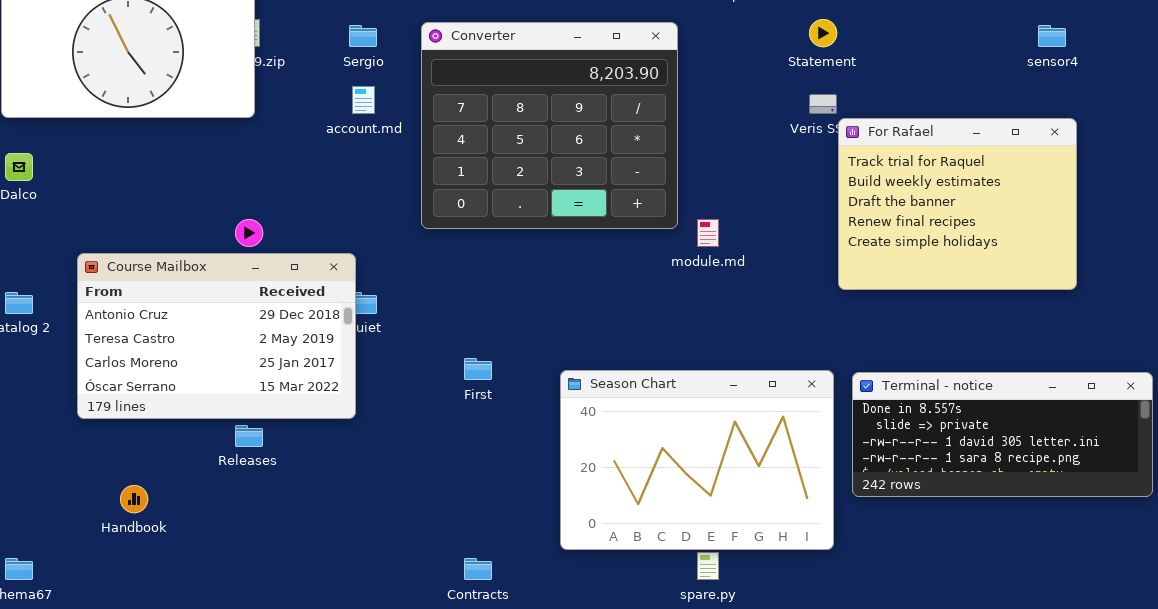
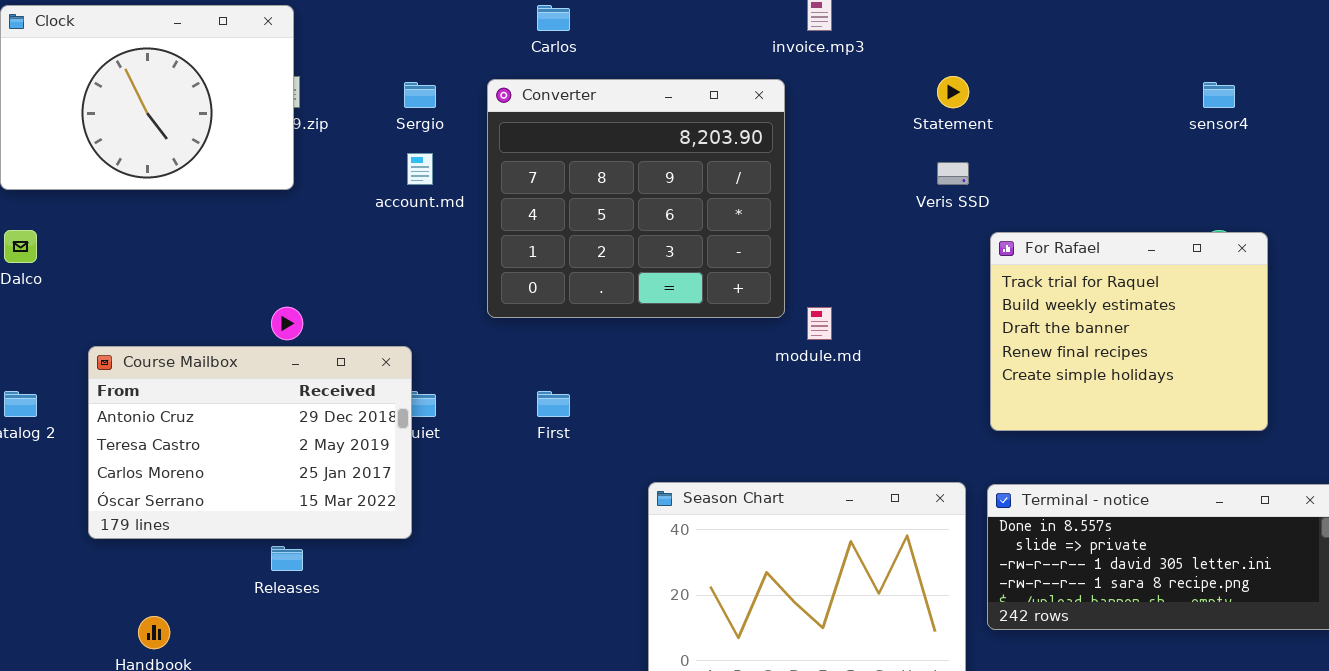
For Rafael: [838,118,1077,290] -> [990,232,1268,431], moved
First: [464,358,492,380] -> [537,391,570,417], moved

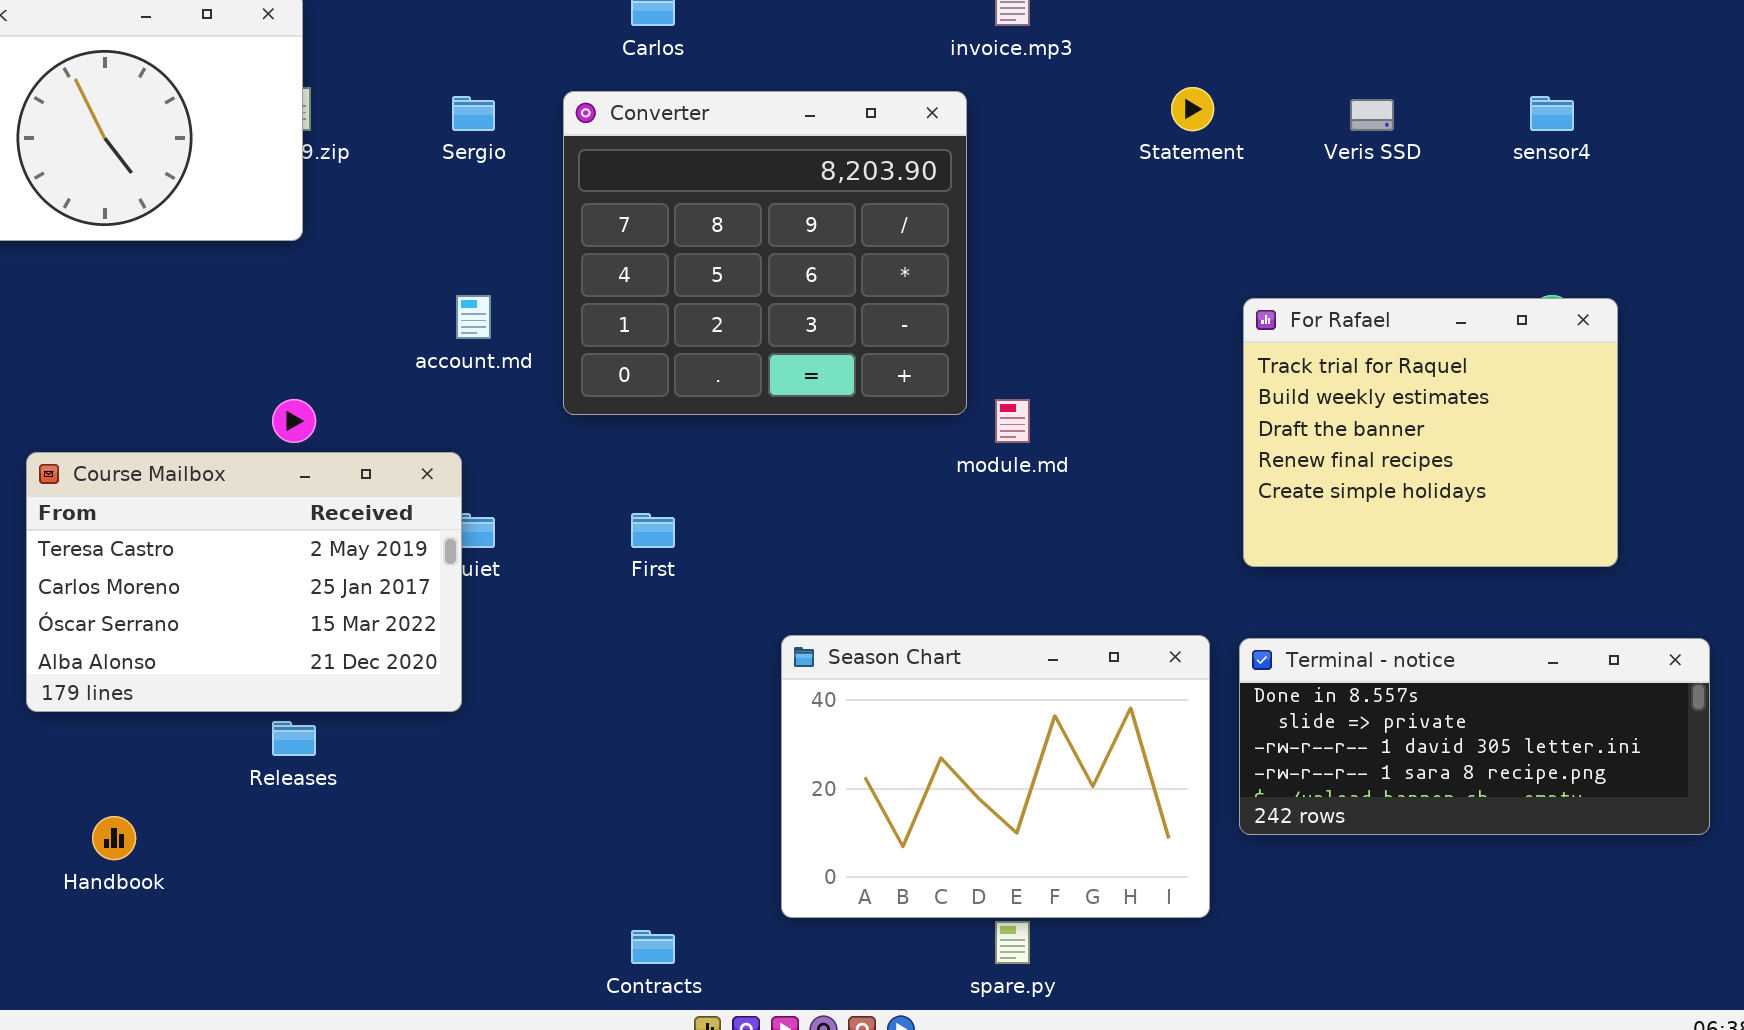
account.md: [407,153,433,185] -> [456,295,491,339], moved
Veris SSD: [937,162,969,185] -> [1350,99,1394,131], moved
Course Mailbox: [88,346,412,539] -> [26,452,462,712], scrolled down 1 row

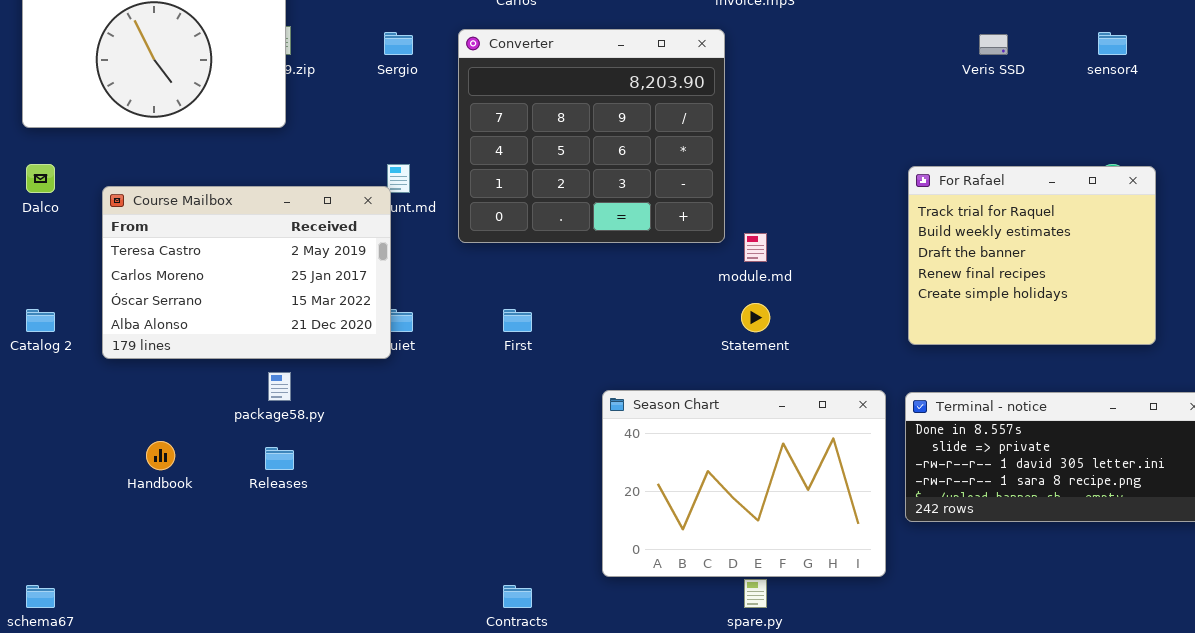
Statement: [1171,87,1214,131] -> [741,303,770,332], moved
Course Mailbox: [26,452,462,712] -> [102,186,391,359], moved
Handbook: [92,816,136,860] -> [146,441,175,470], moved

